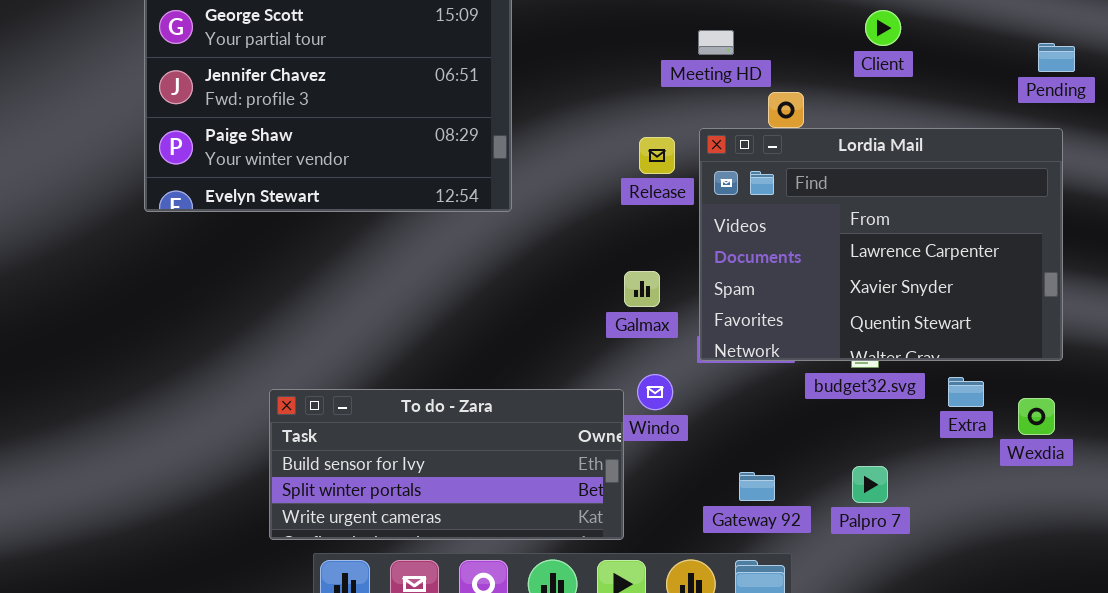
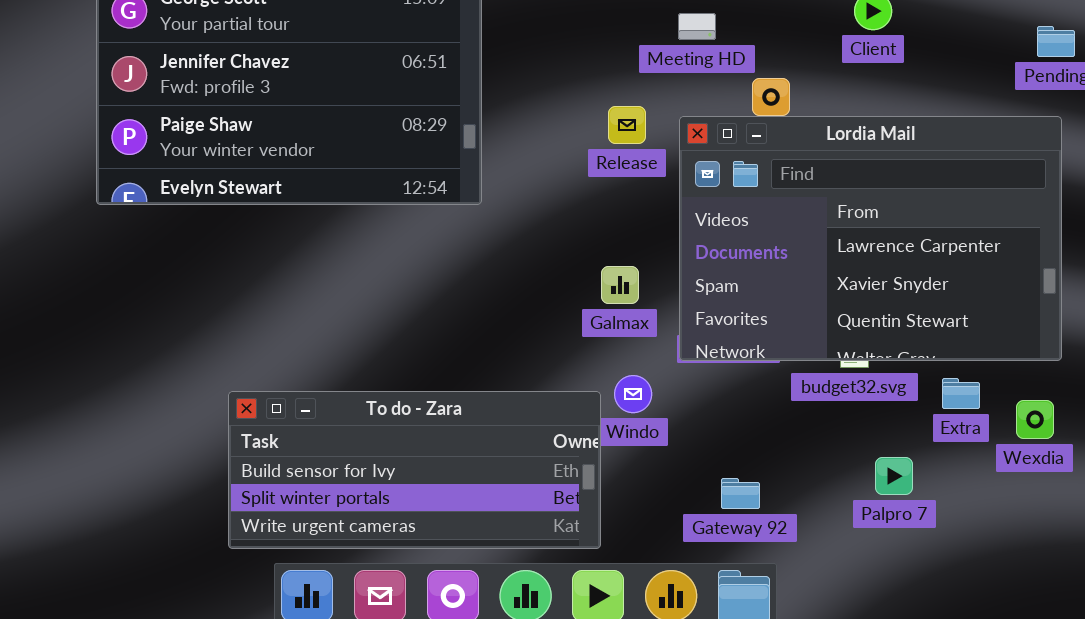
Release: [639,137,675,174] -> [608,106,646,144], moved
Palpro 7: [852,466,888,503] -> [875,457,913,495], moved

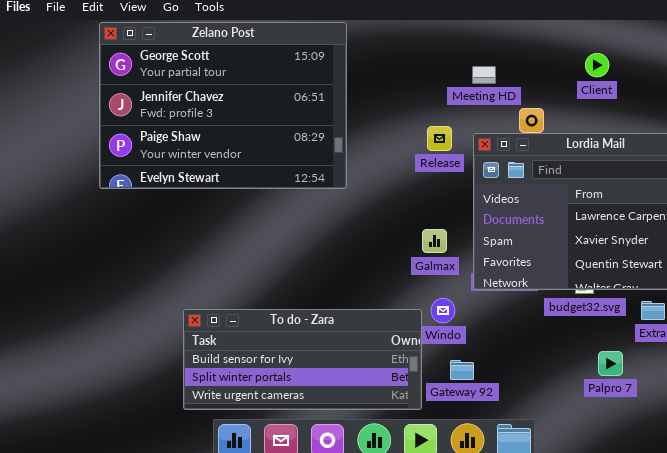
Gateway 92: [721,478,760,509] -> [450,360,474,380], moved

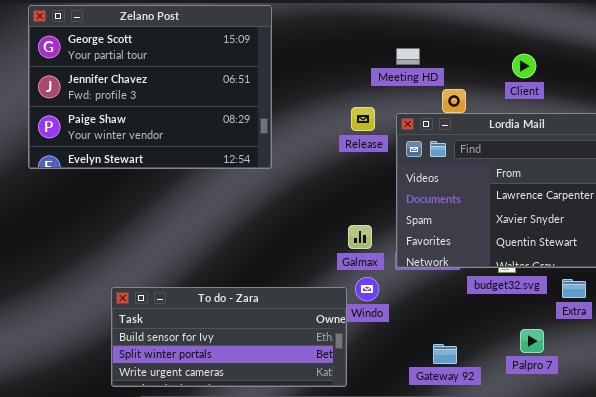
Client: [585,53,609,77] -> [512,54,536,78], moved
Galmax: [422,229,447,253] -> [348,225,372,249], moved
Gateway 92: [450,360,474,380] -> [433,344,457,364], moved

